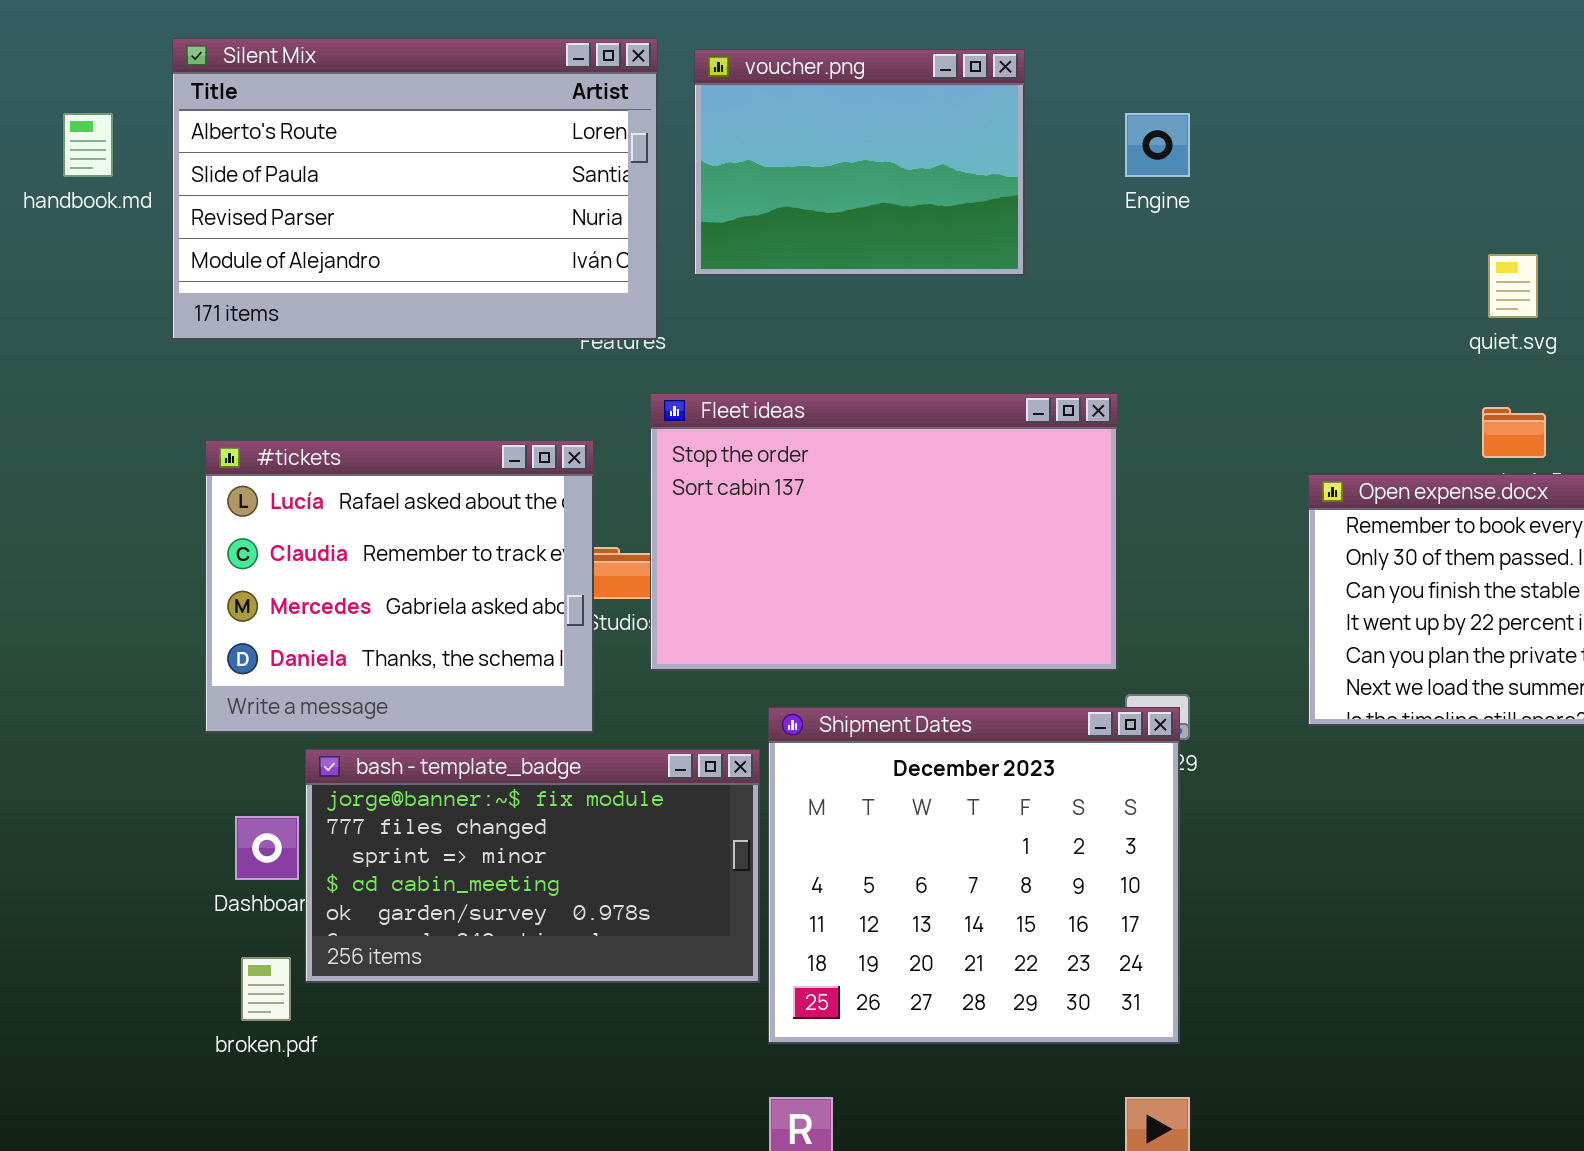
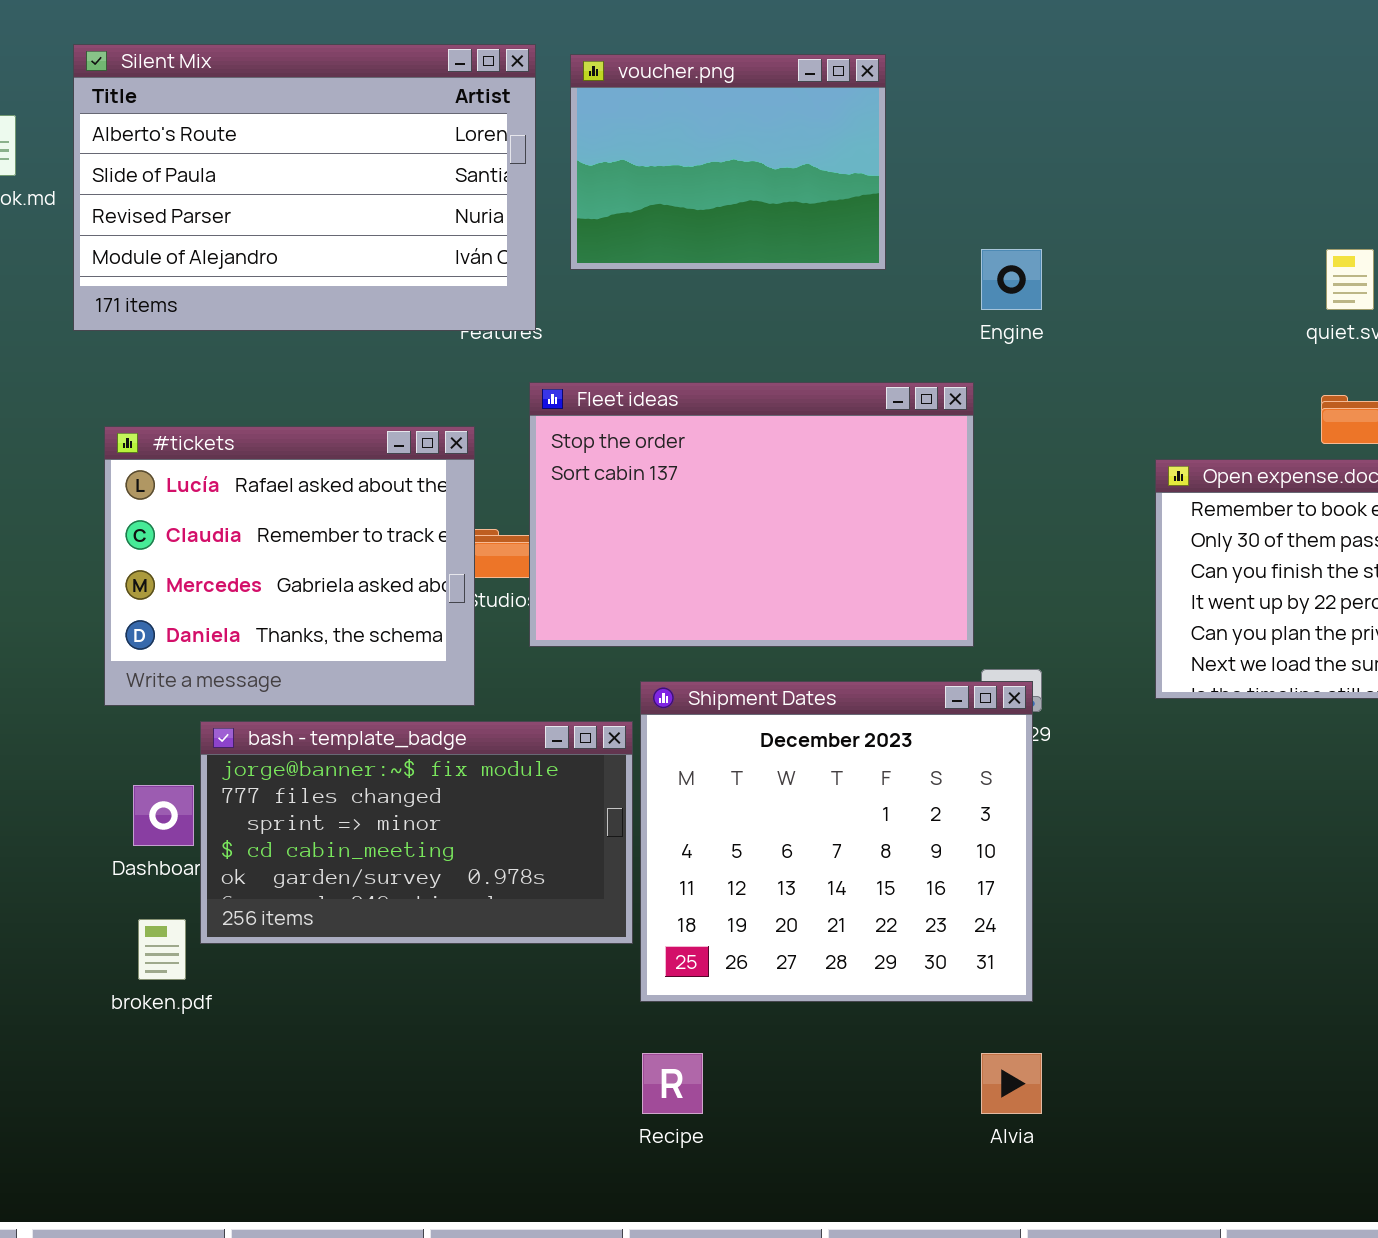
Engine: [1125,113,1190,177] -> [981,249,1042,310], moved

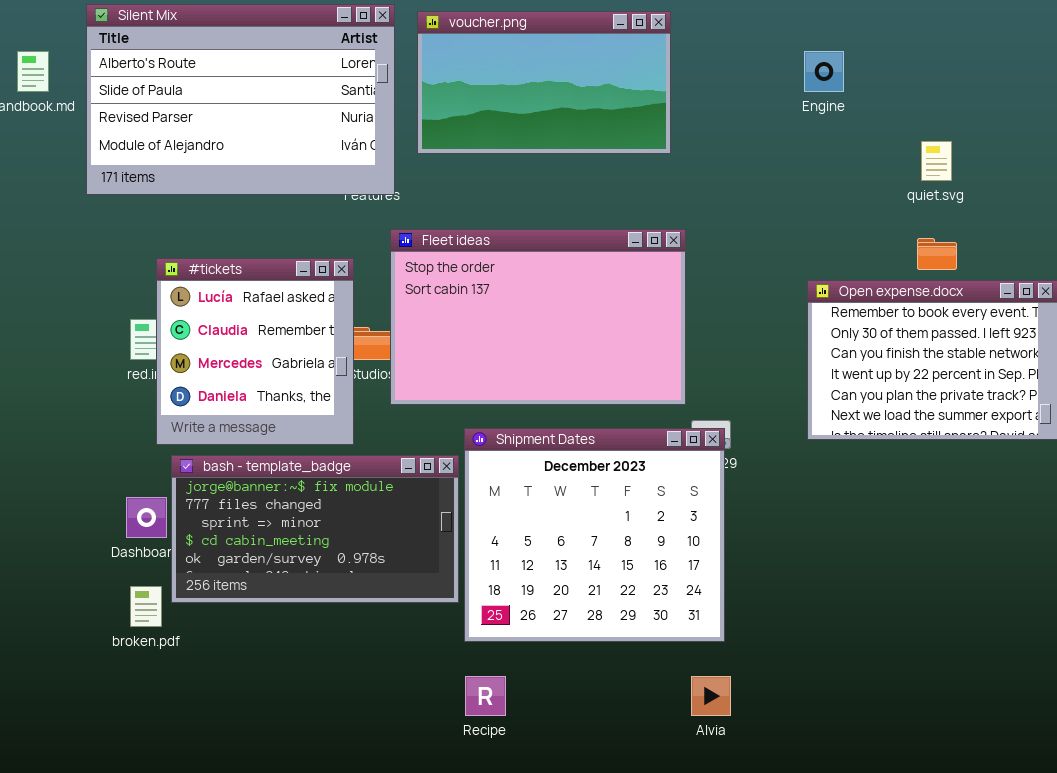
voucher.png: [570,54,886,270] -> [417,11,671,154], resized
Engine: [981,249,1042,310] -> [804,51,844,92], moved
#tickets: [104,426,475,706] -> [156,258,354,445], resized

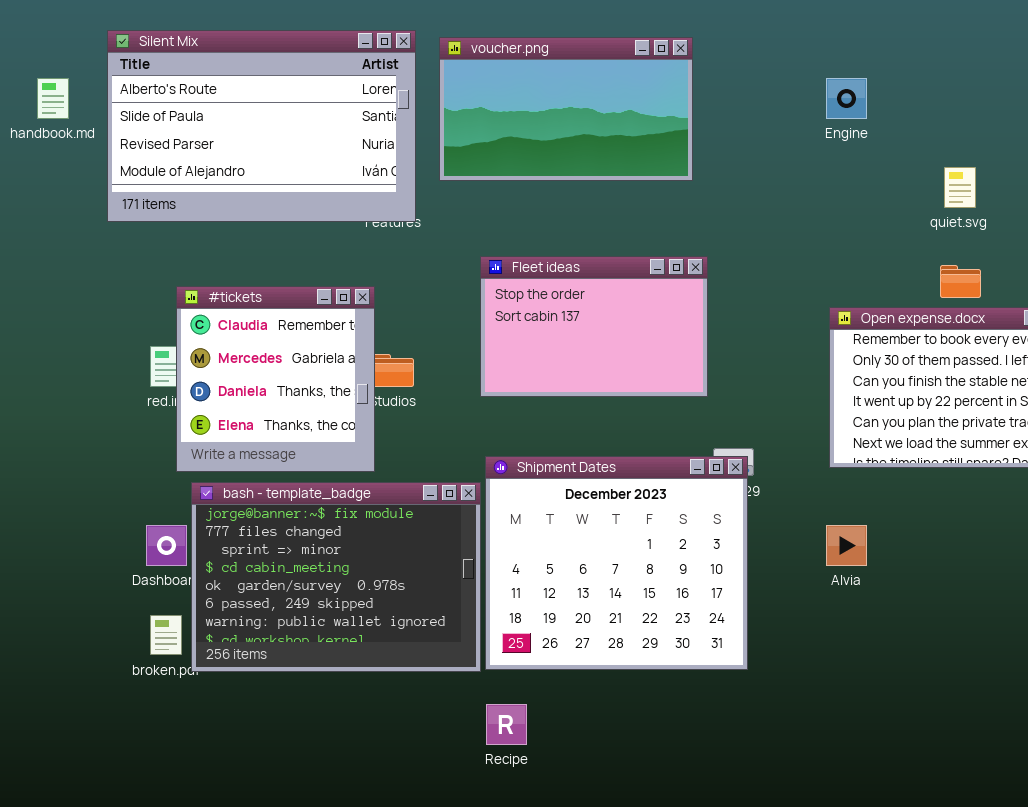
Fleet ideas: [390,229,686,405] -> [480,256,708,397], resized
#tickets: [156,258,354,445] -> [176,286,375,472], scrolled down 1 row
bash - template_badge: [171,455,459,603] -> [191,482,481,672], resized
Alvia: [691,676,731,716] -> [826,525,867,566], moved

